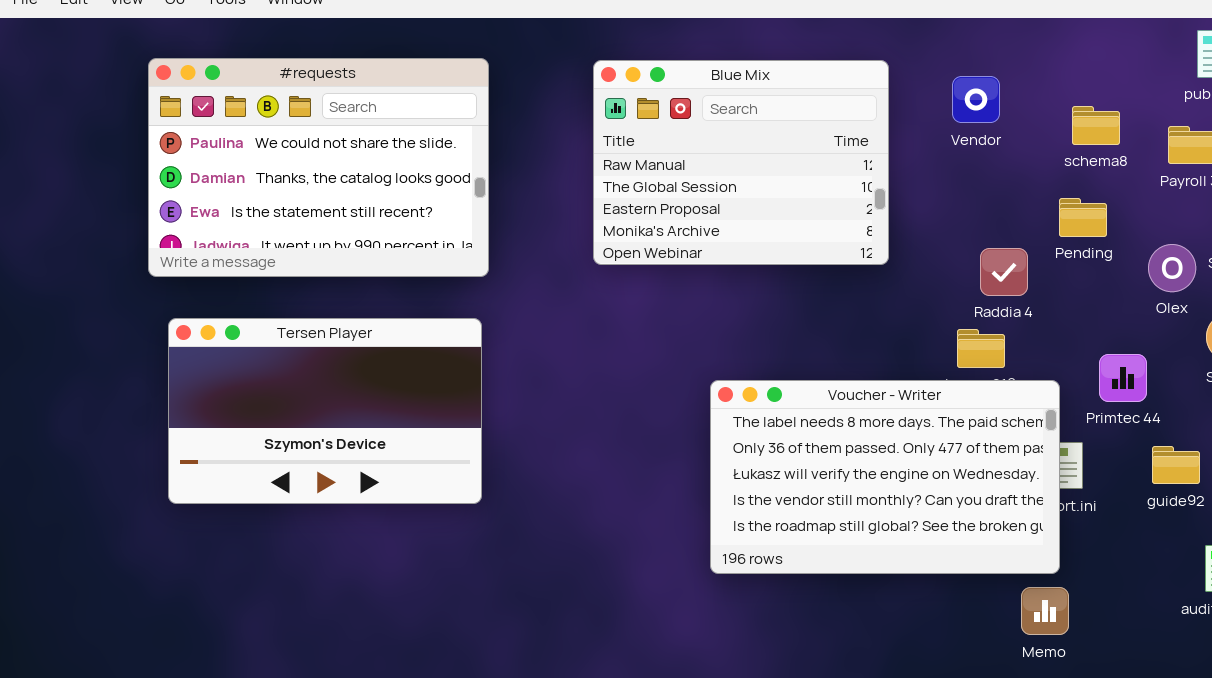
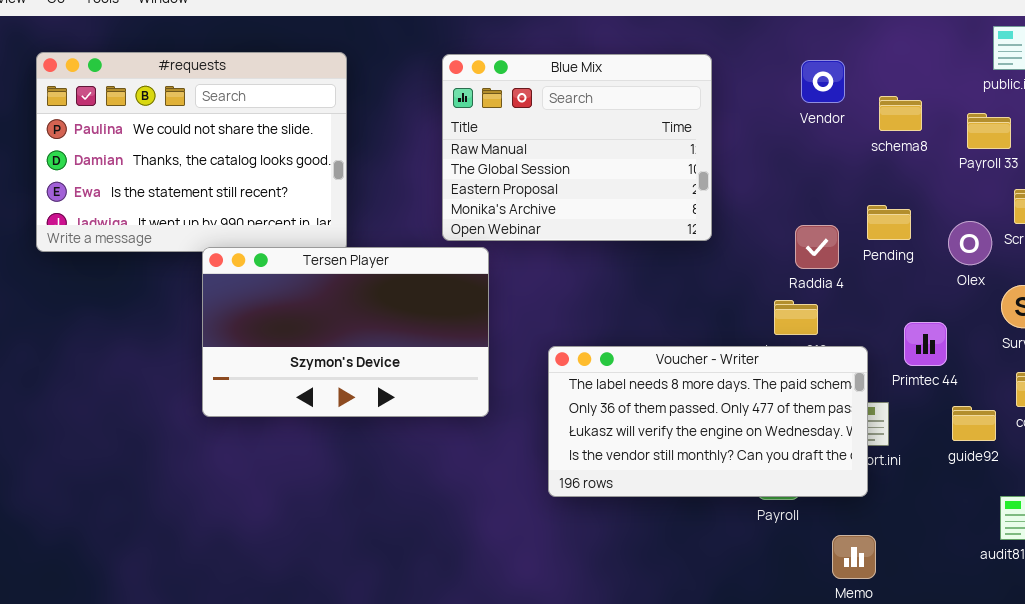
Vendor: [952,76,1000,123] -> [801,60,845,103], moved
Pending: [1059,198,1107,237] -> [867,205,911,240], moved
Tersen Player: [168,318,482,504] -> [202,247,489,417], moved
Voucher - Writer: [710,380,1060,574] -> [548,346,868,497], resized

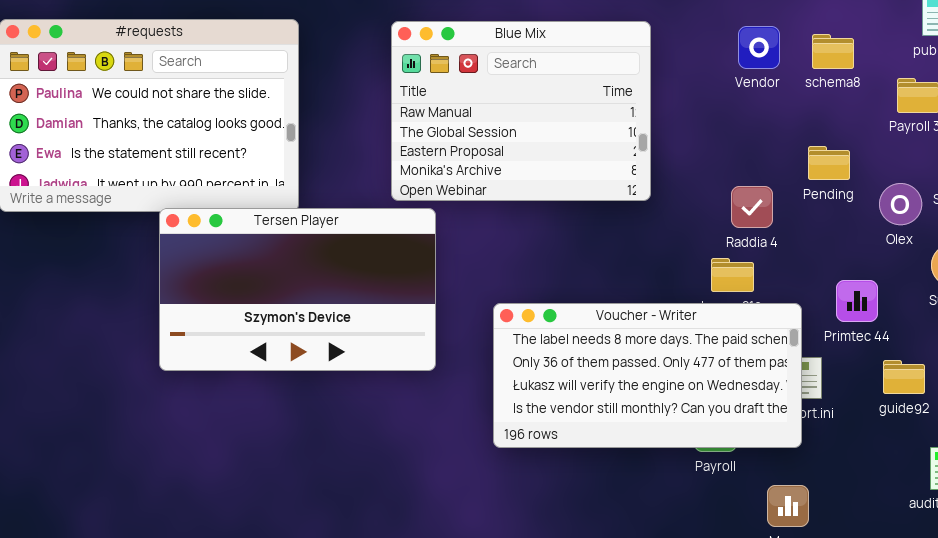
schema8: [879,96,922,131] -> [812,34,854,69], moved
Pending: [867,205,911,240] -> [808,146,850,180], moved

